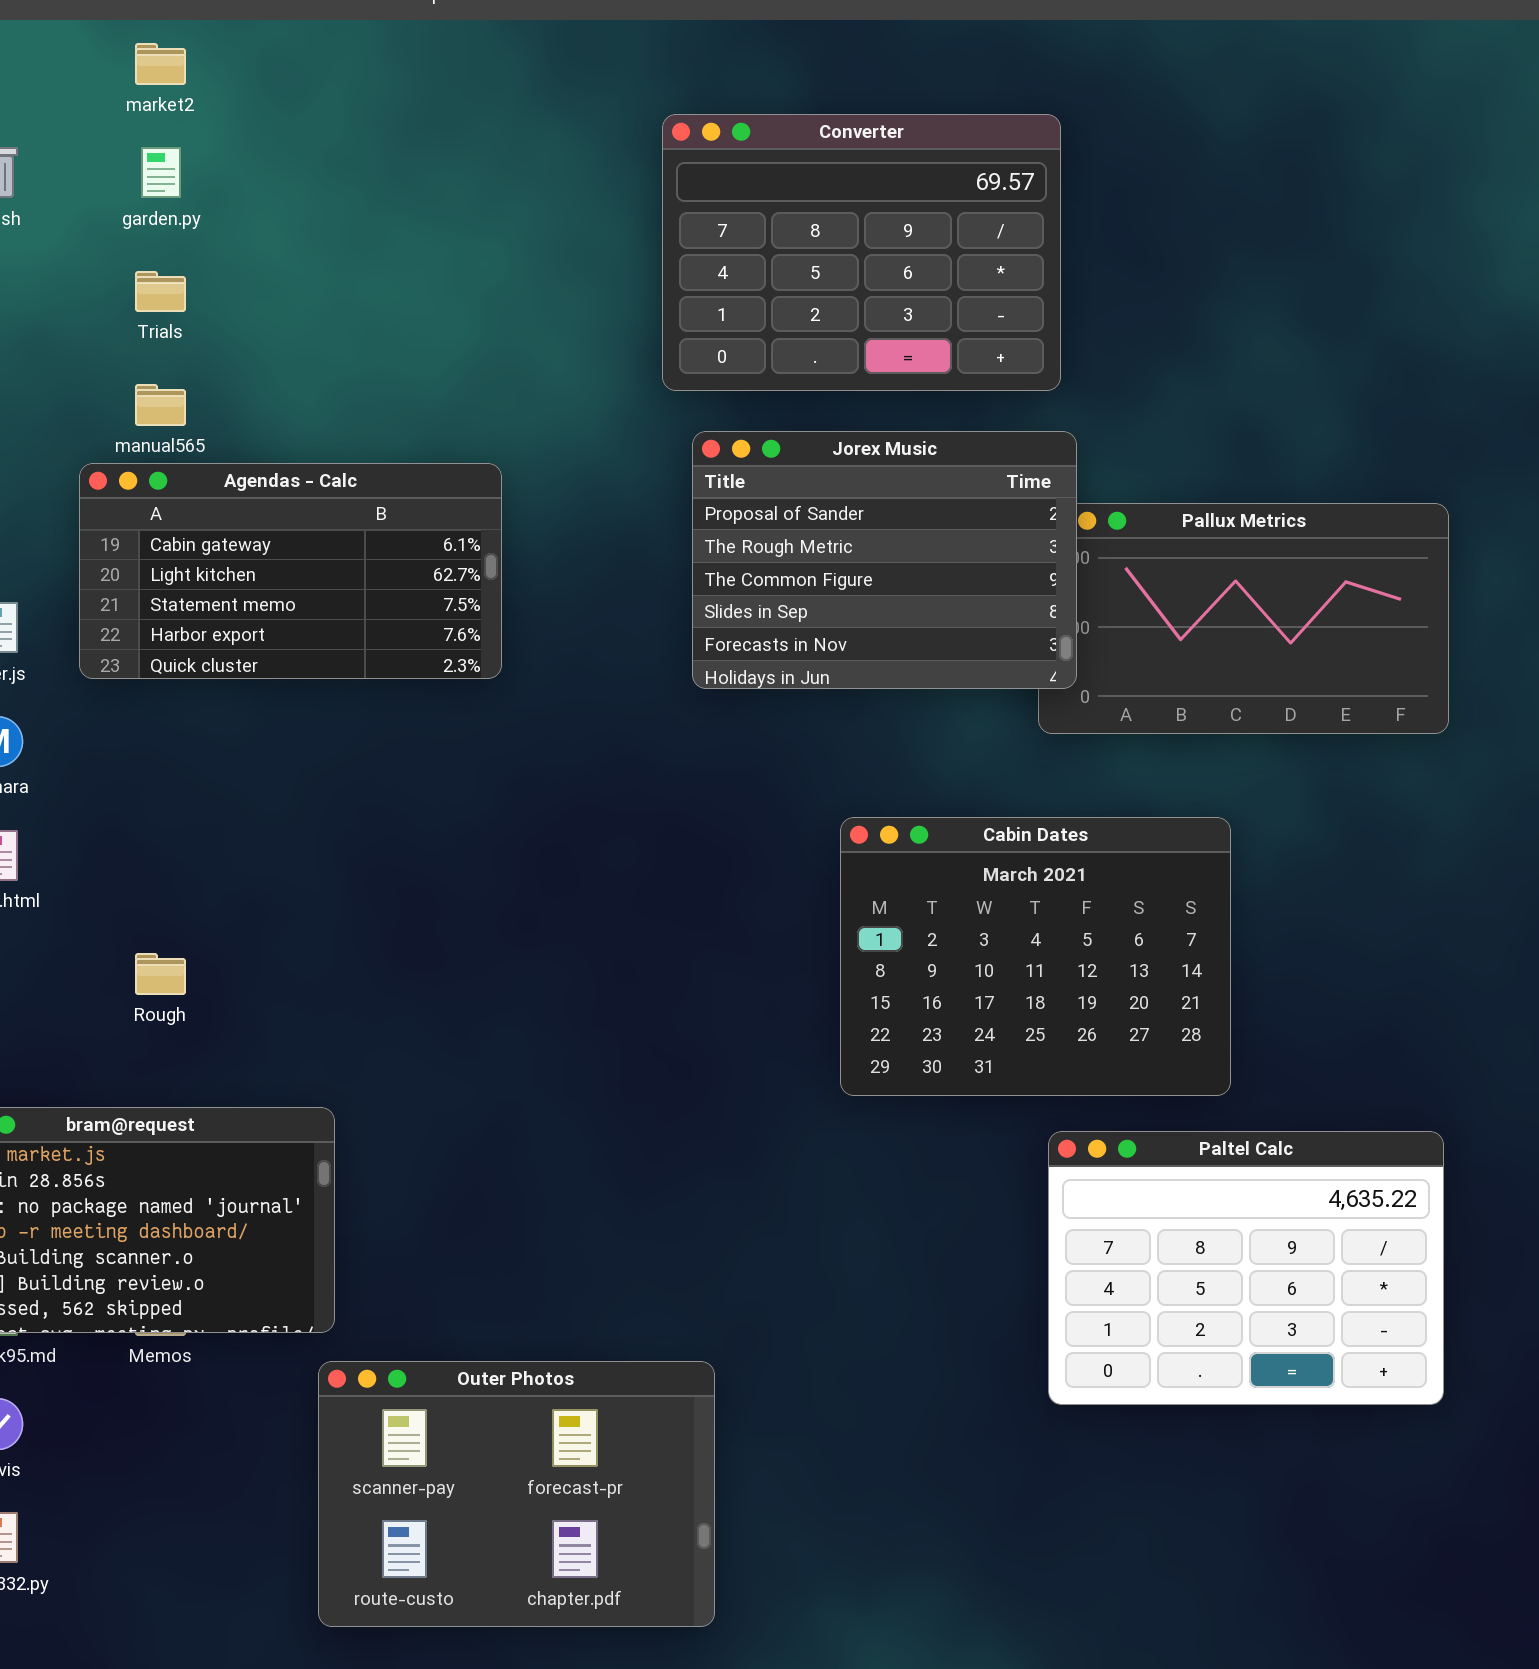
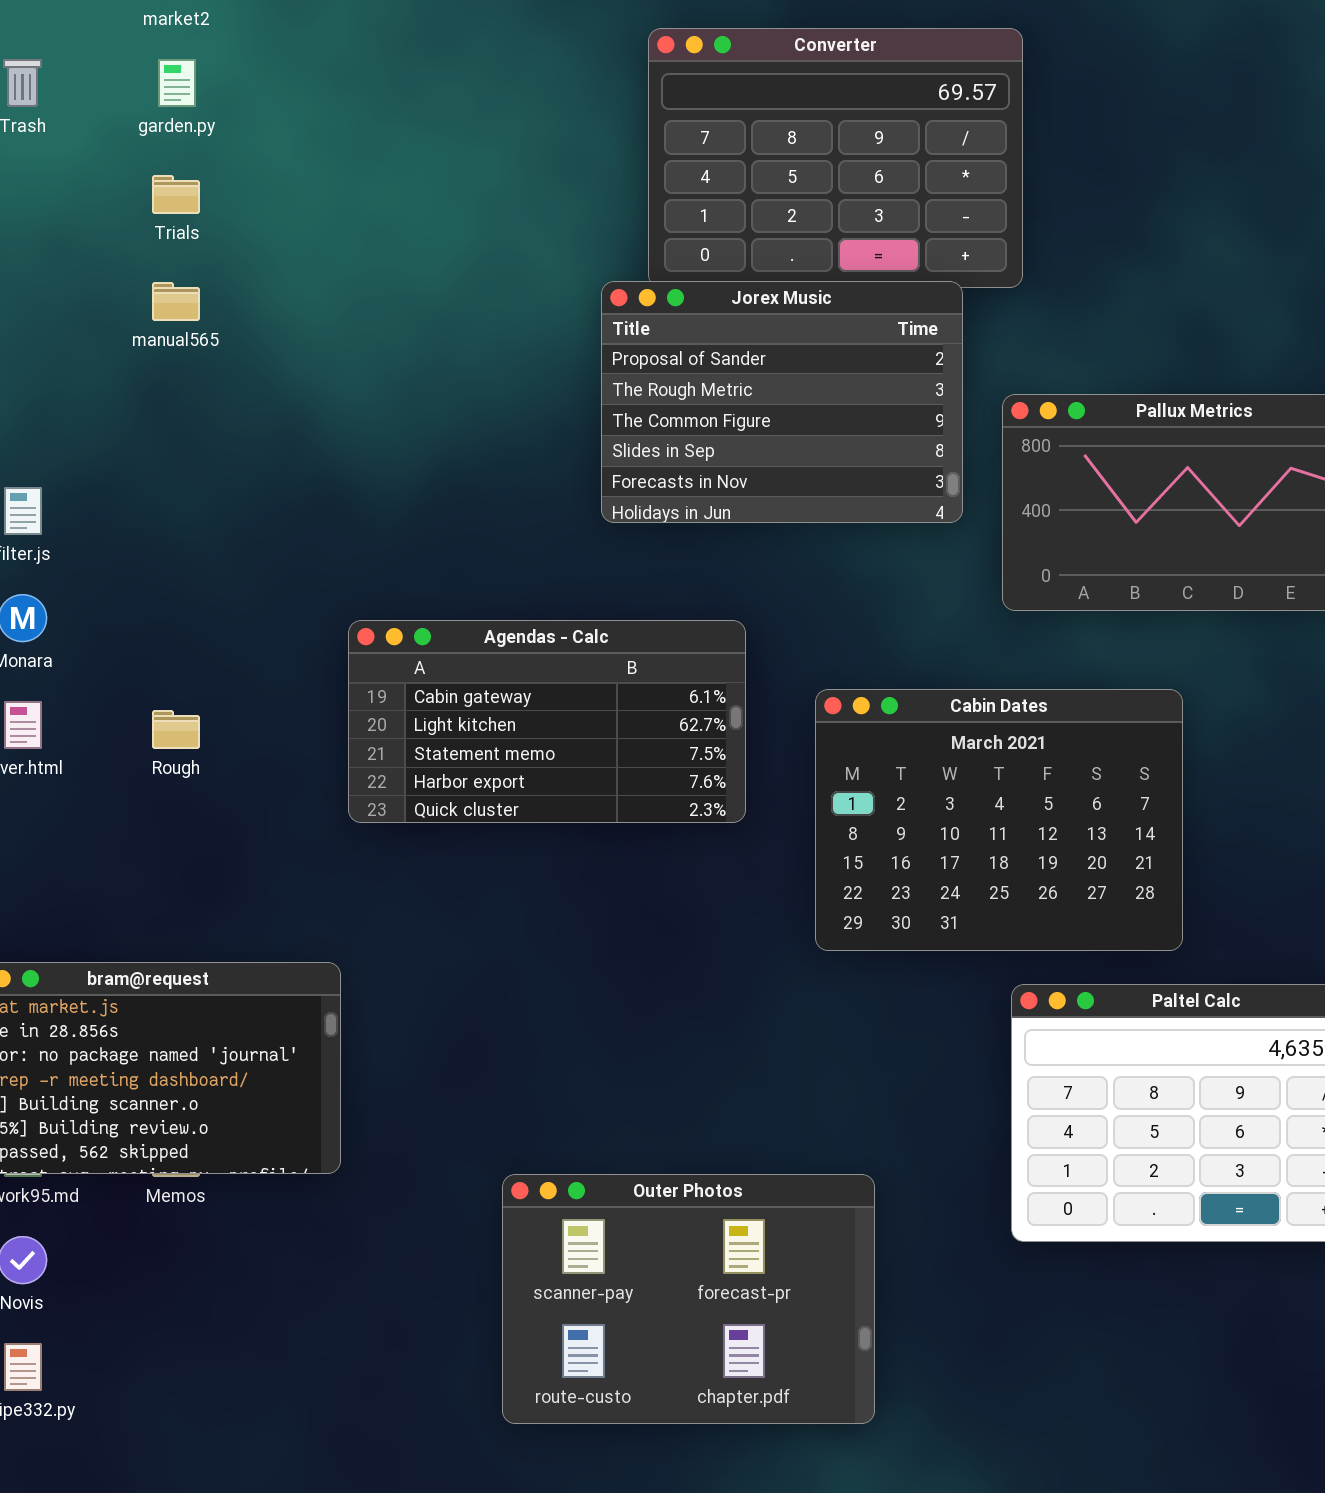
Jorex Music: [692,431,1077,689] -> [601,281,963,523], moved
Agendas - Calc: [79,463,502,679] -> [348,620,746,823], moved
Rough: [135,953,186,995] -> [152,710,200,749], moved
Outer Photos: [318,1361,715,1627] -> [502,1174,875,1424], moved

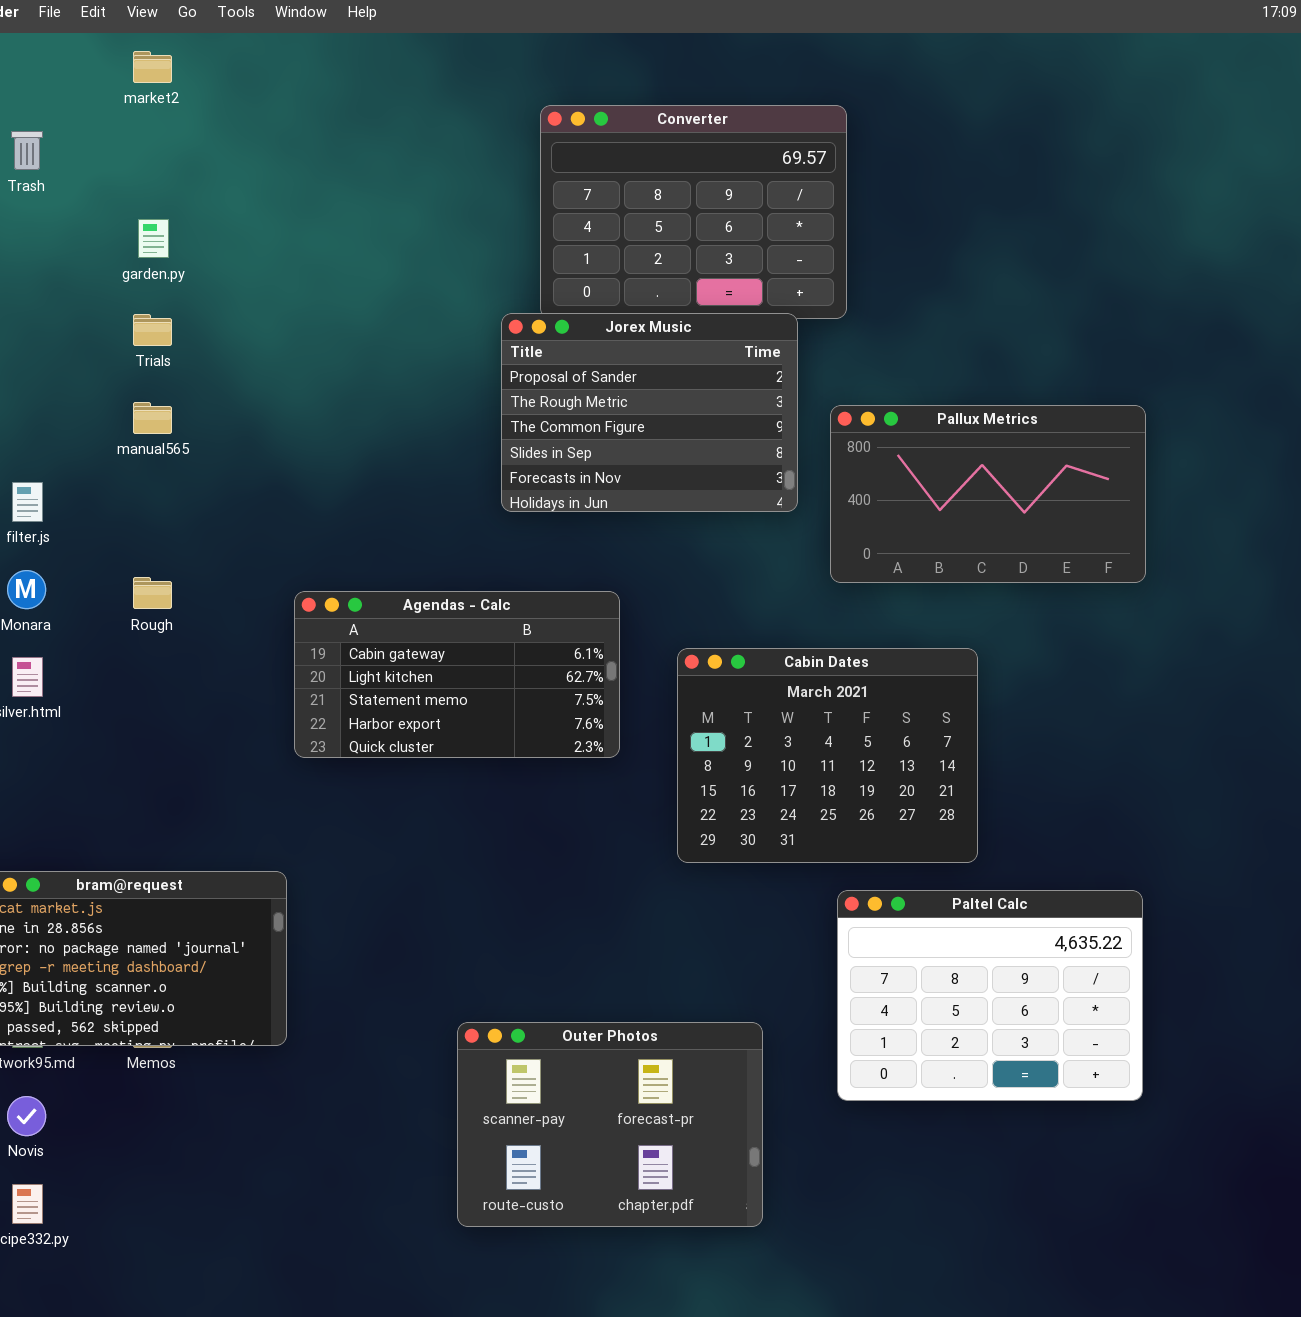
garden.py: [158,59,196,107] -> [138,219,169,258], moved
Trials: [152,175,200,214] -> [133,314,172,346], moved
manual565: [152,282,200,321] -> [133,402,172,434], moved
Rough: [152,710,200,749] -> [133,577,172,609], moved
Outer Photos: [502,1174,875,1424] -> [457,1022,763,1227], moved

